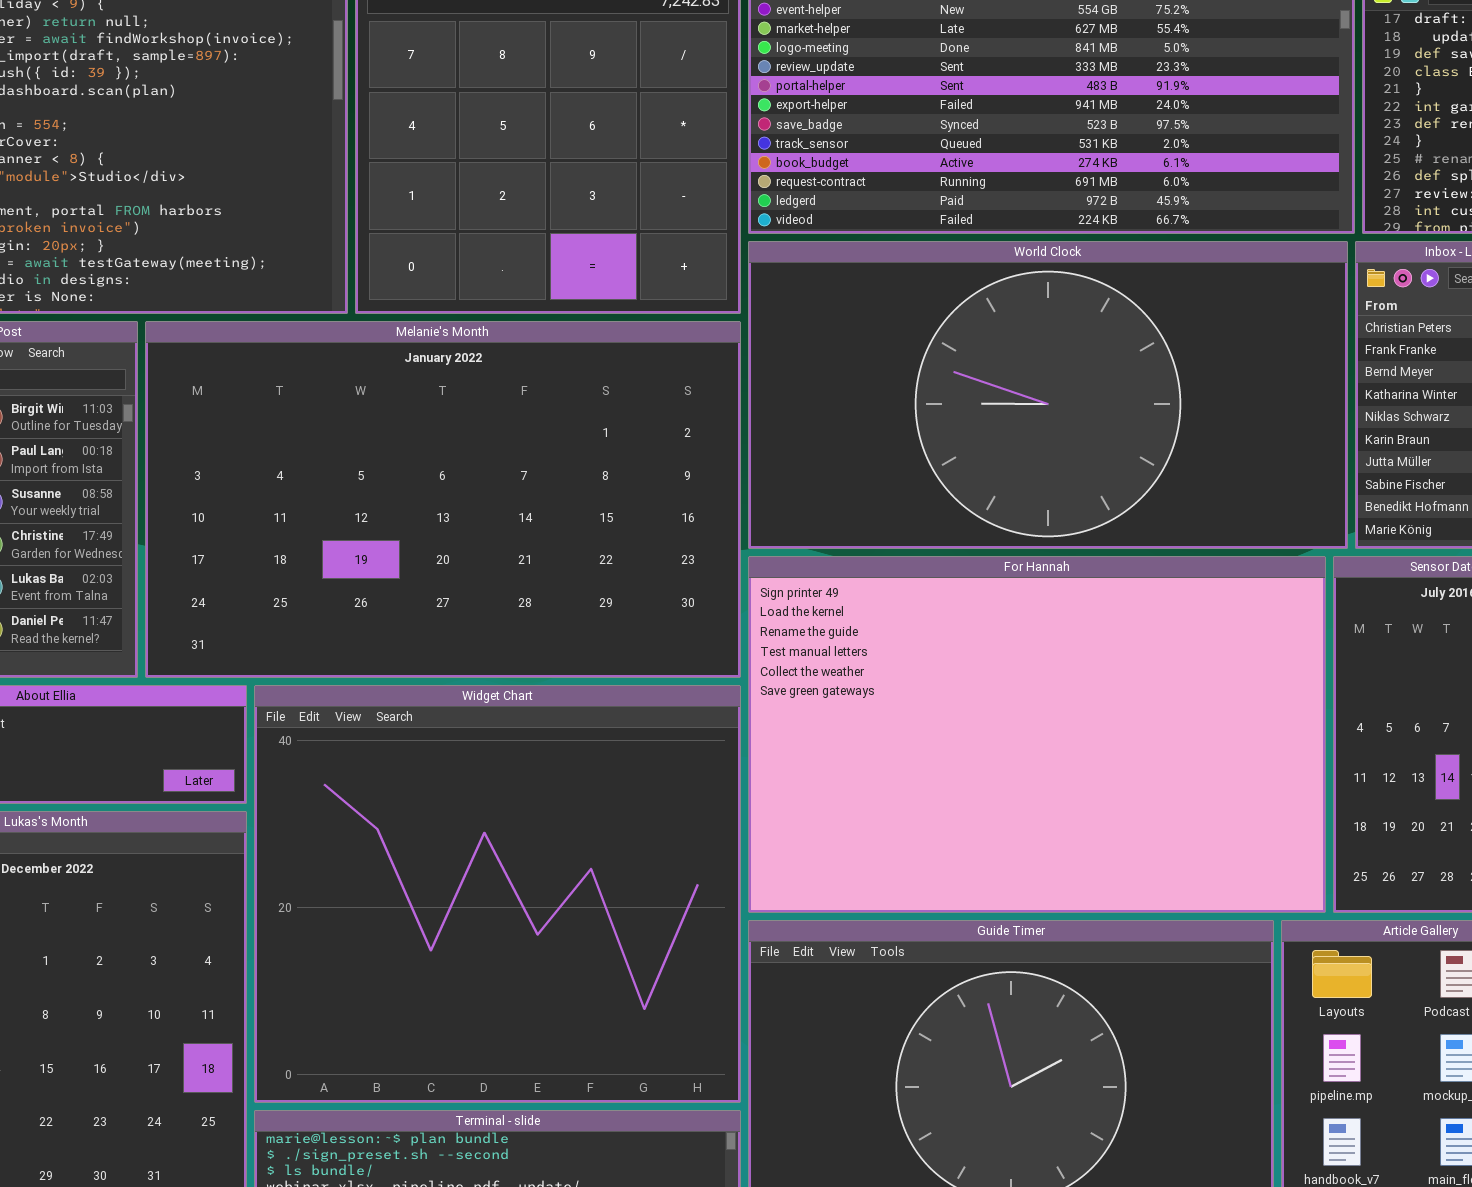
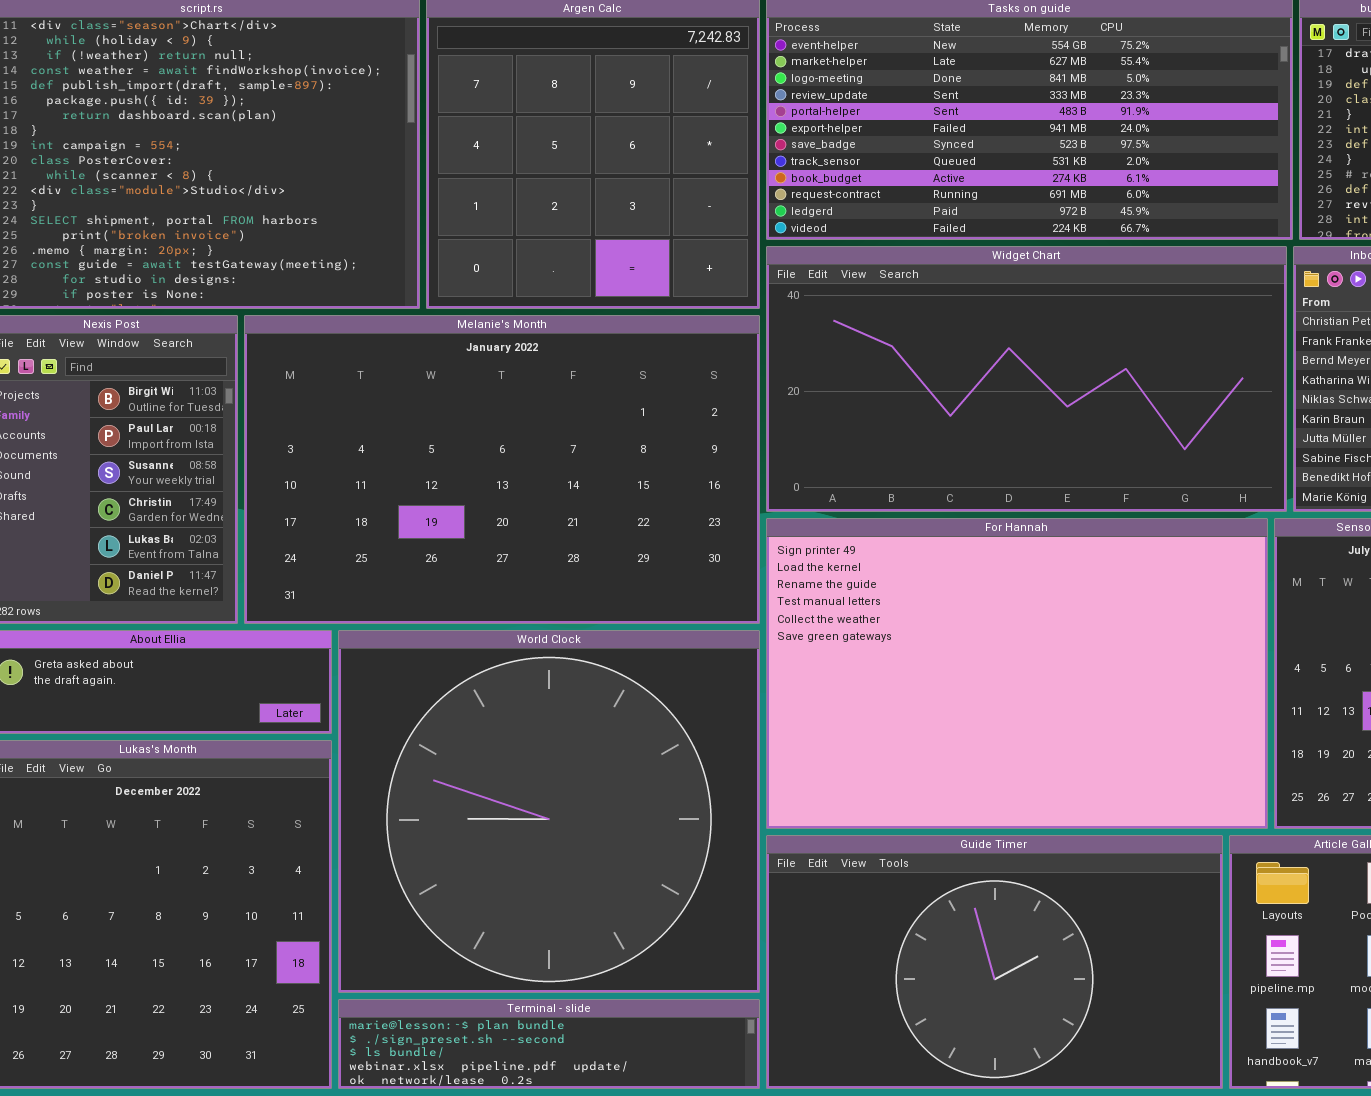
World Clock: [748,241,1348,549] -> [338,630,760,993], moved, resized
Widget Chart: [254,685,741,1103] -> [766,246,1287,512], moved, resized

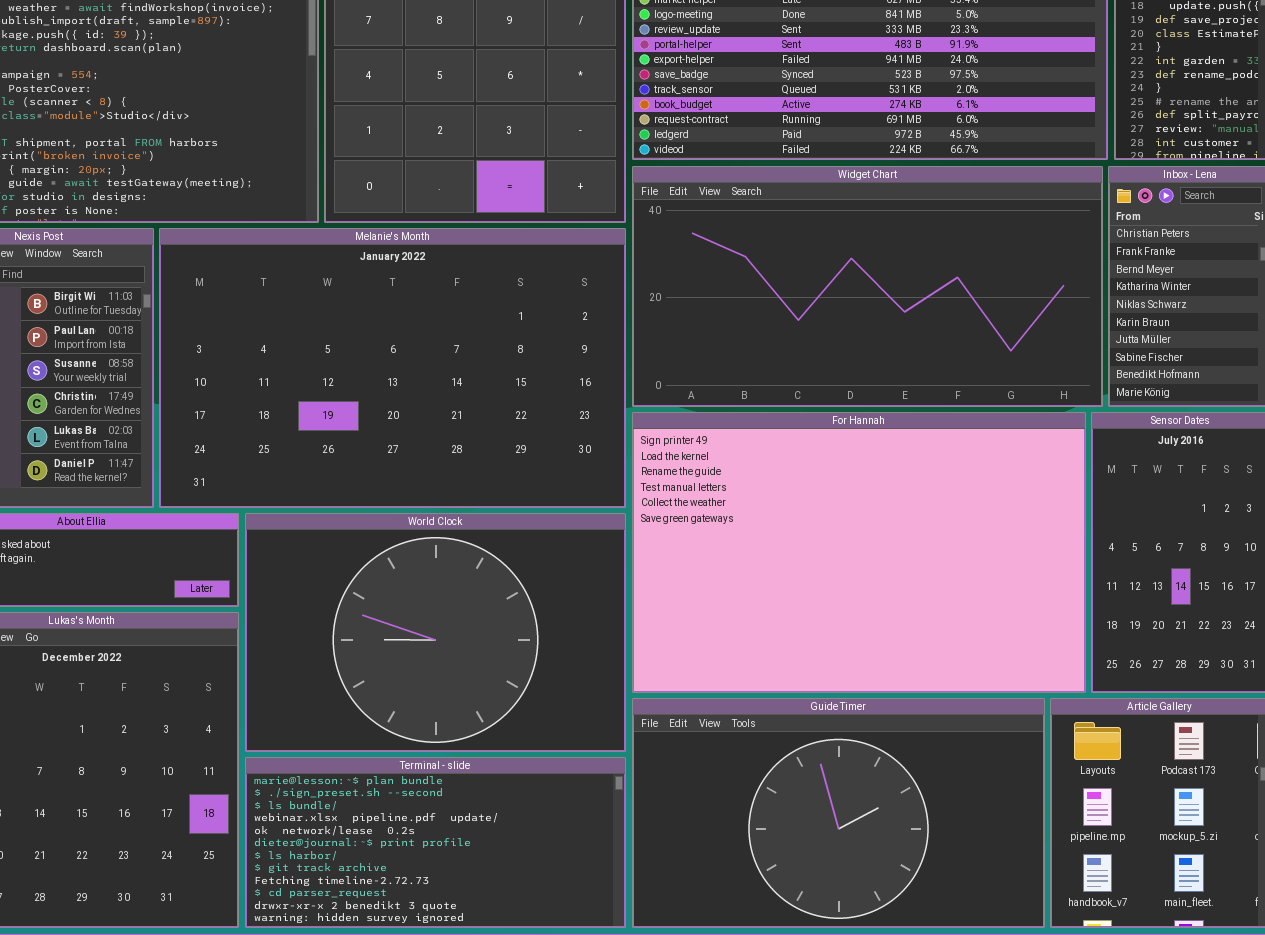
World Clock: [338,630,760,993] -> [245,513,626,752], resized
Terminal - slide: [338,999,760,1089] -> [245,757,626,928], resized

